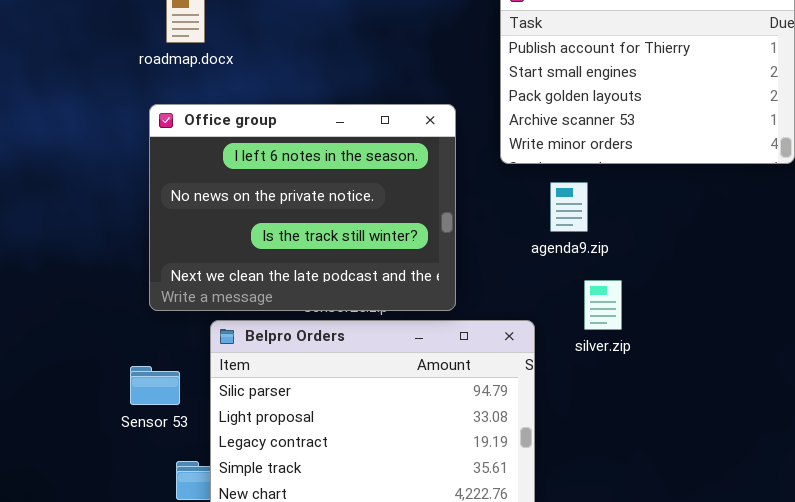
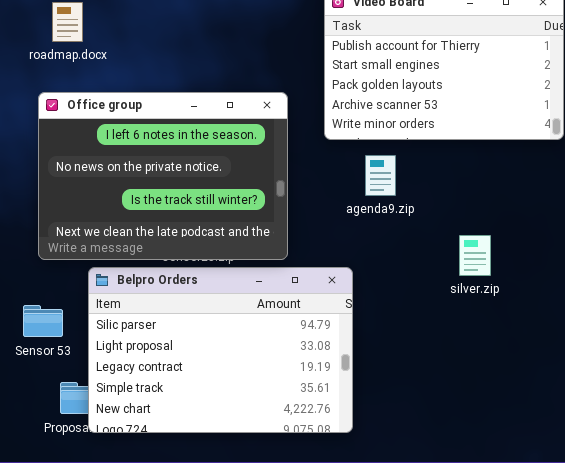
silver.zip: [584,280,622,330] -> [459,235,491,276], moved

